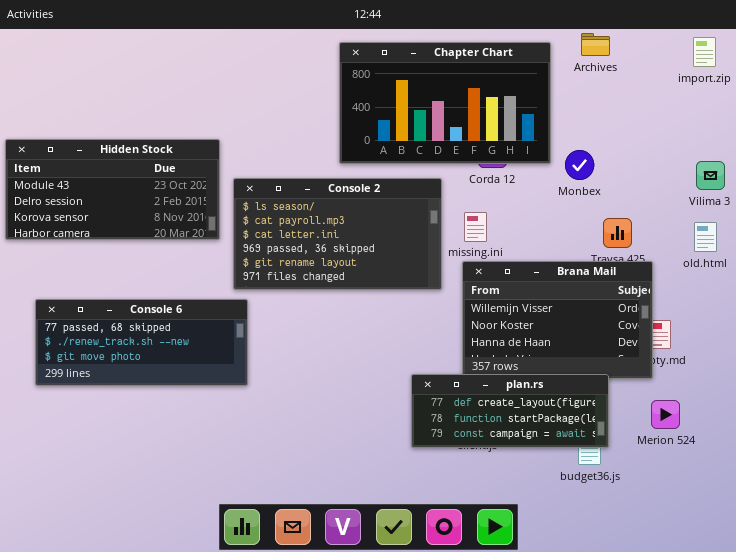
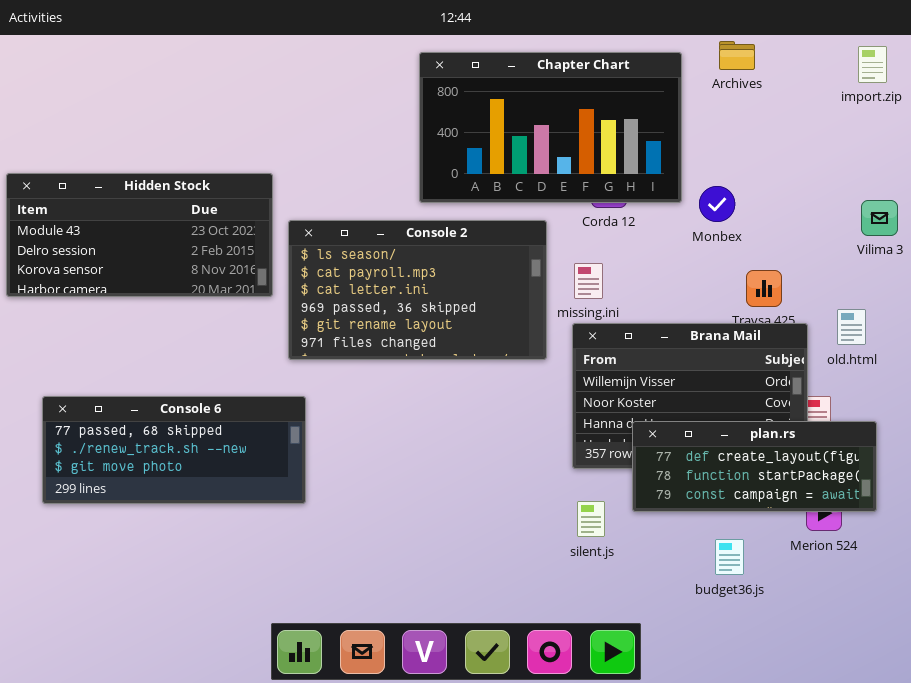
old.html: [694,222,717,252] -> [837,309,866,345], moved
Console 6: [35,299,248,386] -> [42,396,306,504], moved
plan.rs: [411,374,609,448] -> [632,421,877,512], moved

